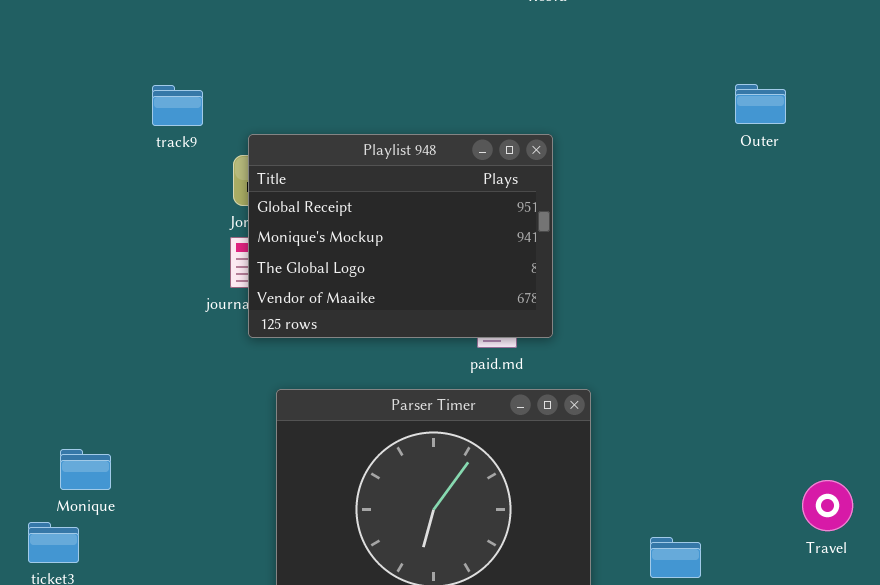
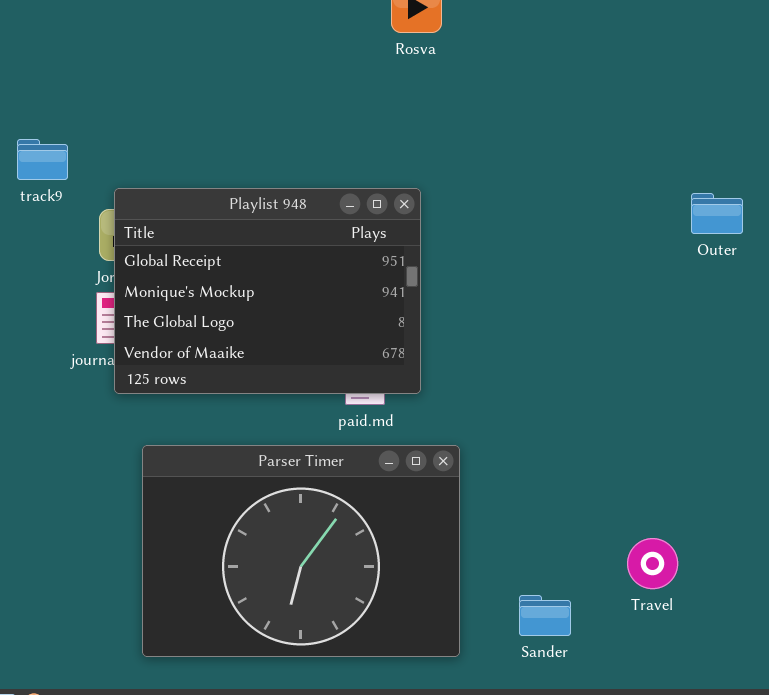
Outer: [735,84,786,124] -> [691,193,743,234], moved
Travel: [802,480,853,531] -> [627,538,678,589], moved

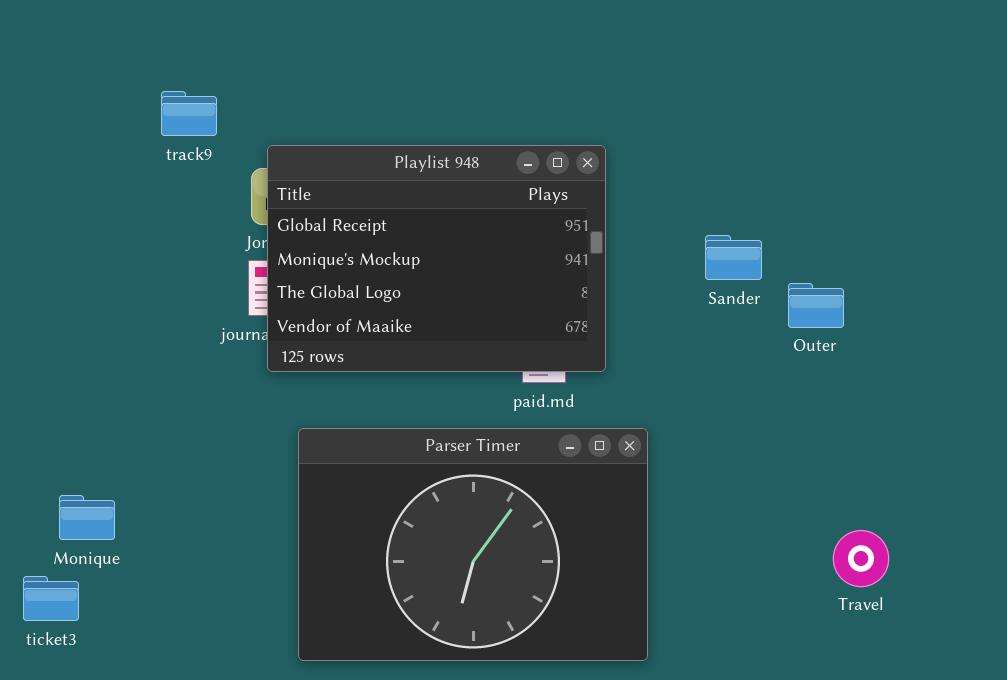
Outer: [691,193,743,234] -> [788,283,844,328], moved
Sander: [519,595,571,636] -> [705,235,762,280], moved

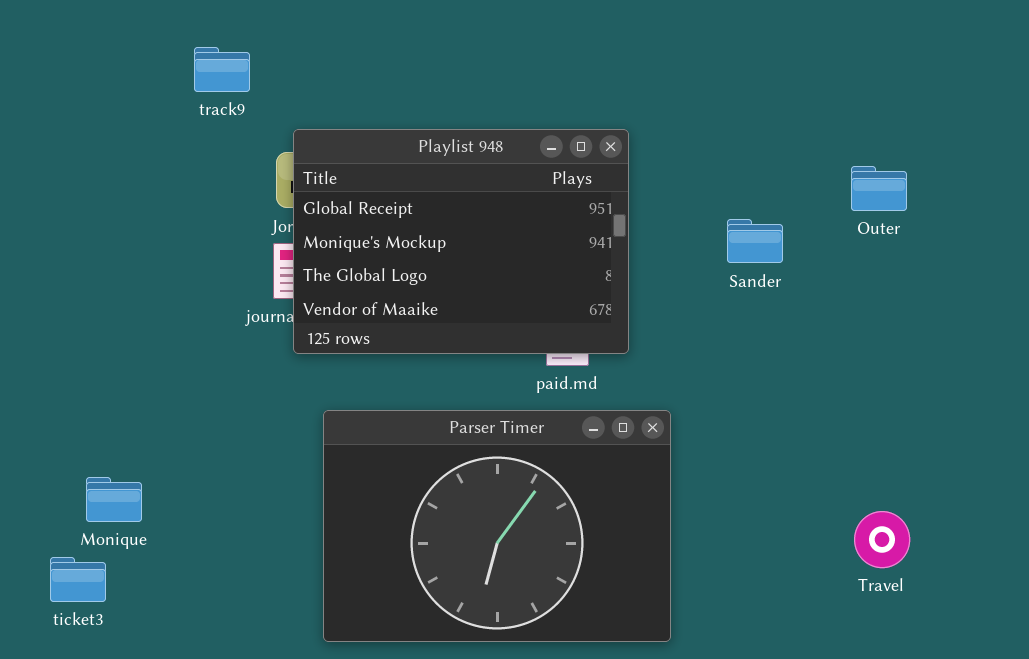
track9: [161,91,217,136] -> [194,47,250,92], moved
Outer: [788,283,844,328] -> [851,166,907,211], moved

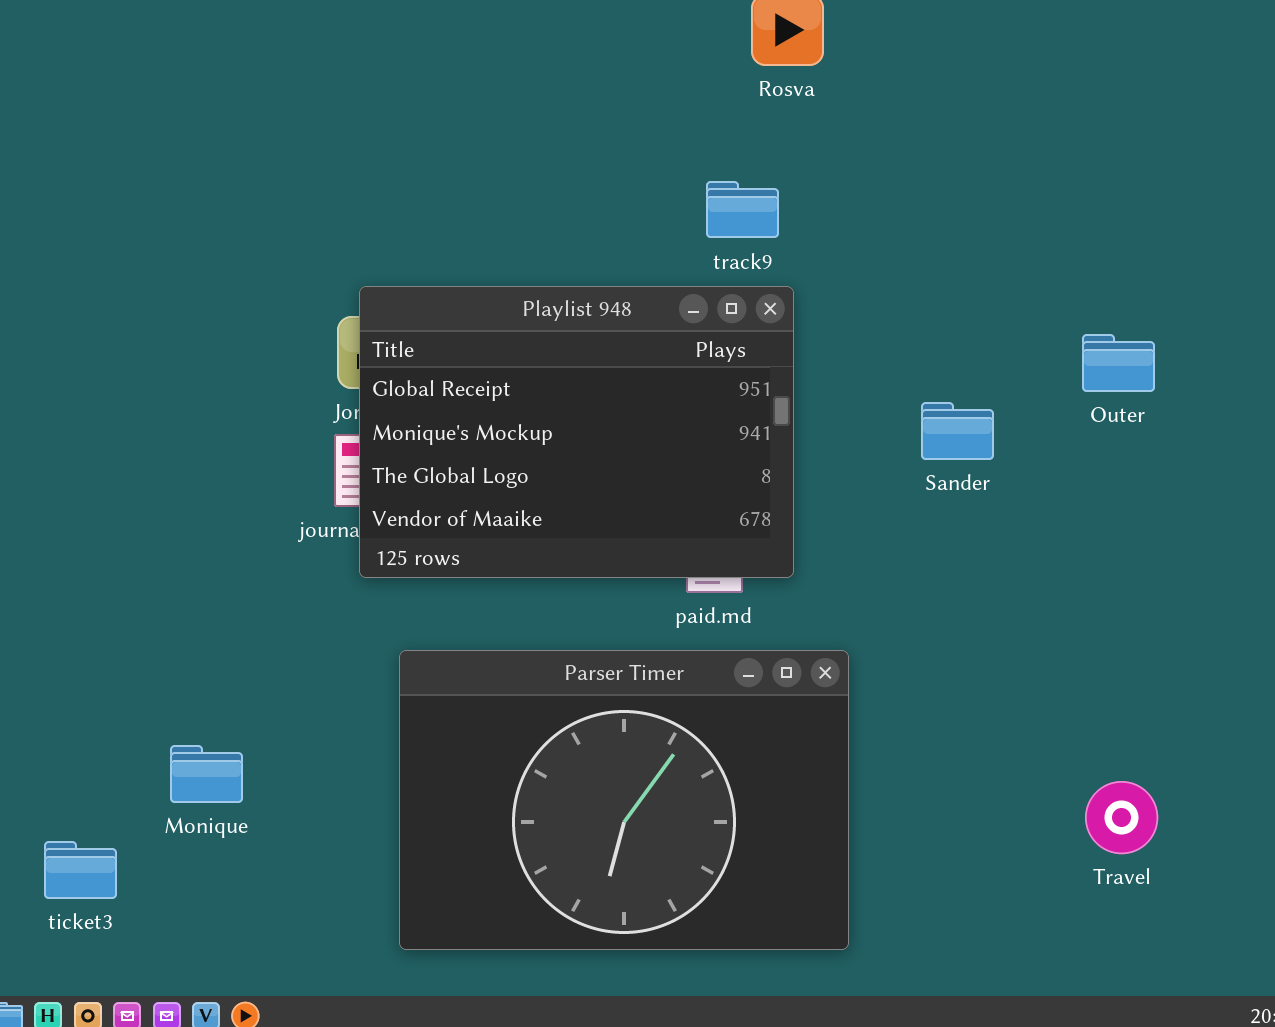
track9: [194,47,250,92] -> [706,181,779,238], moved
Monique: [86,477,142,522] -> [170,745,243,803], moved

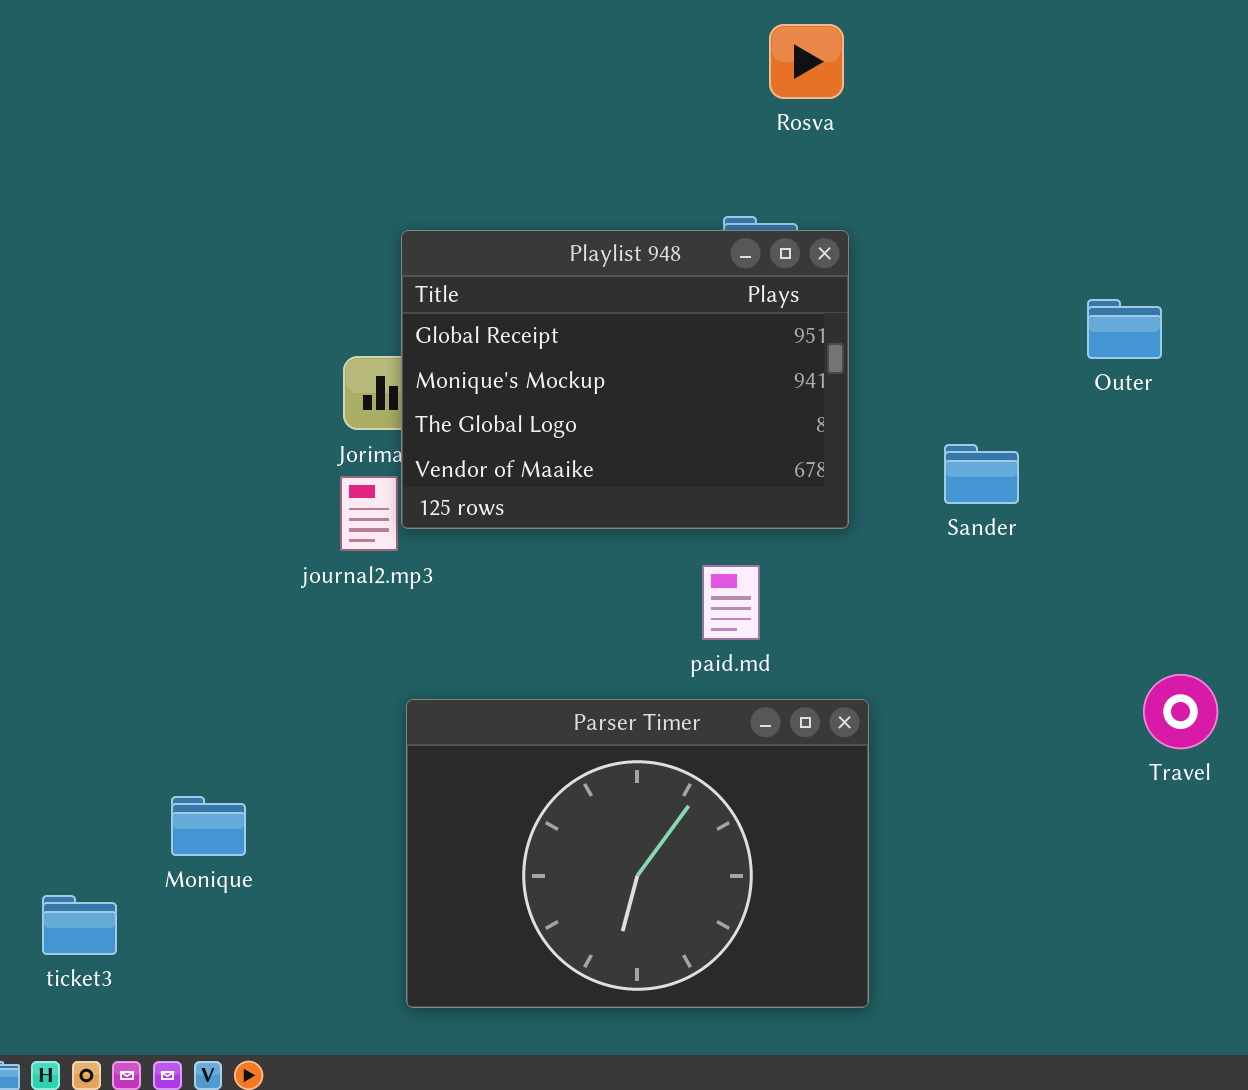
Playlist 948: [359,286,794,578] -> [401,230,849,529], moved
Outer: [1082,334,1155,392] -> [1087,299,1162,359], moved
Travel: [1085,781,1158,854] -> [1143,674,1218,749], moved

